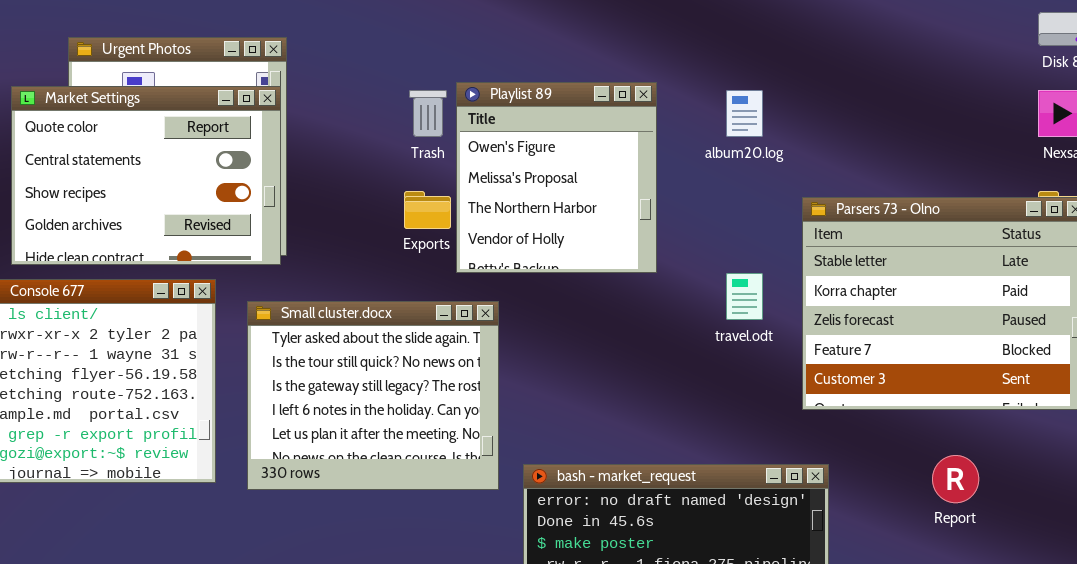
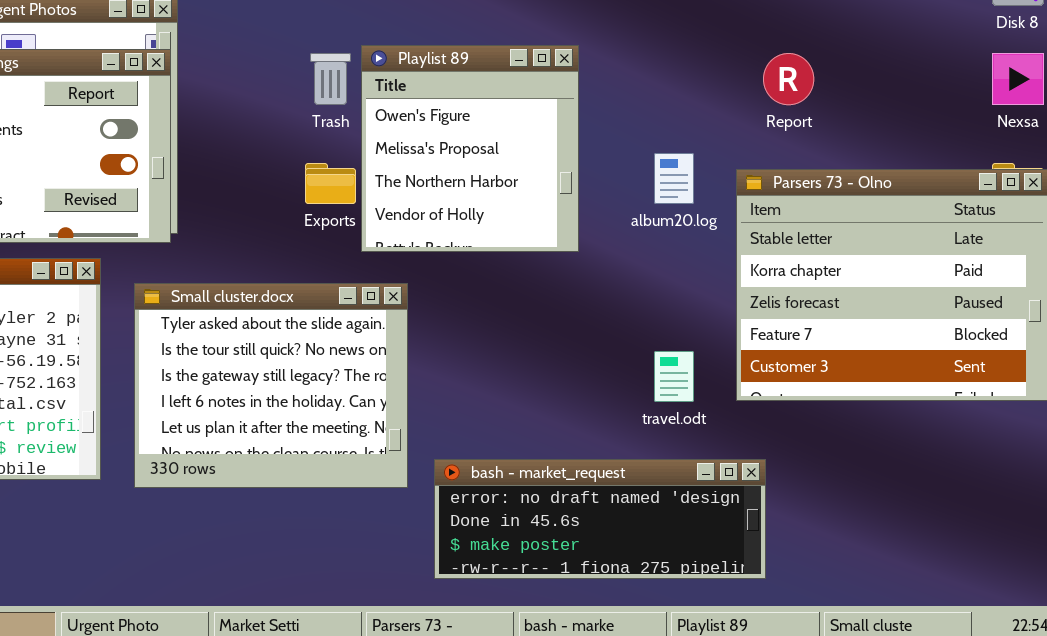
album20.log: [726,90,763,137] -> [654,153,694,204], moved
travel.odt: [726,273,763,320] -> [654,351,694,402], moved
Report: [932,455,979,503] -> [763,53,814,105], moved

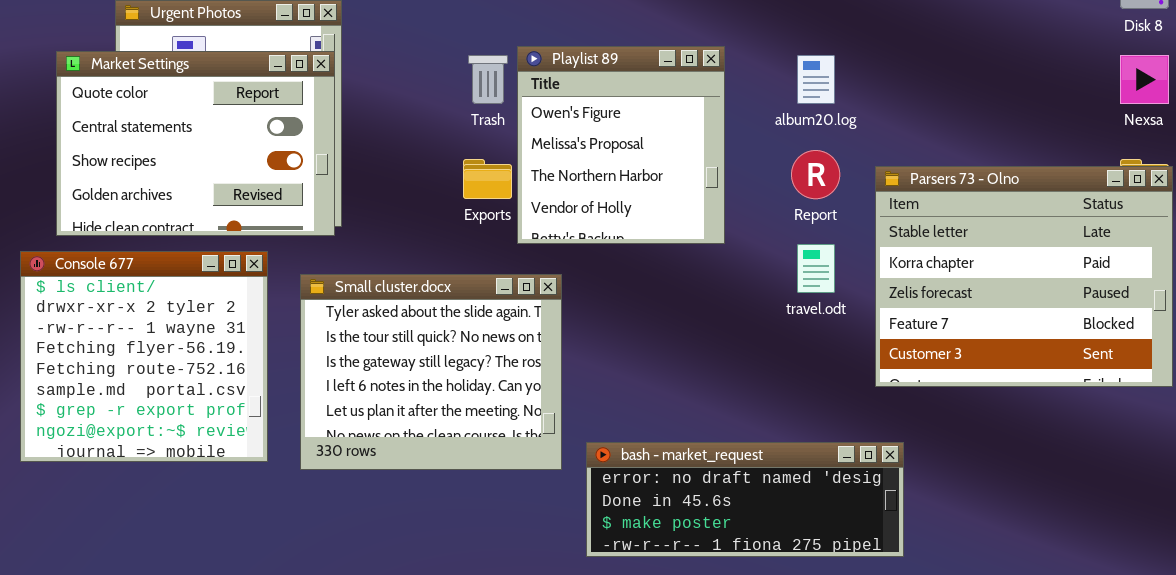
Report: [763,53,814,105] -> [791,150,840,199], moved
album20.log: [654,153,694,204] -> [797,55,835,104], moved
travel.odt: [654,351,694,402] -> [797,244,835,293], moved

